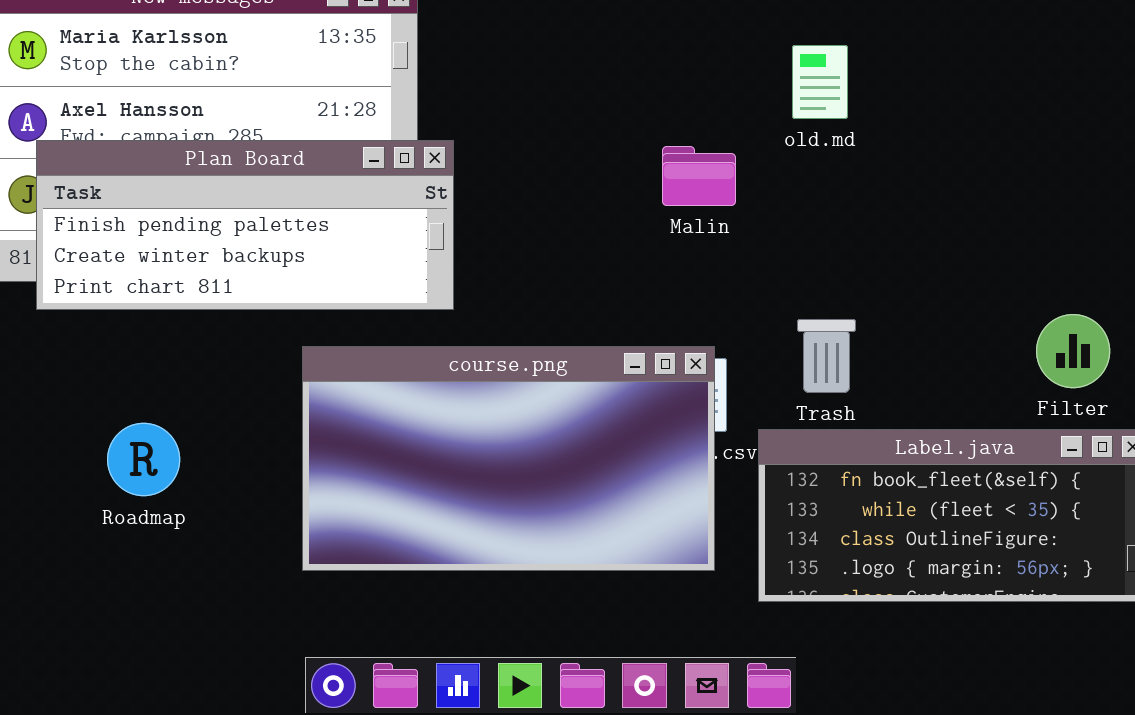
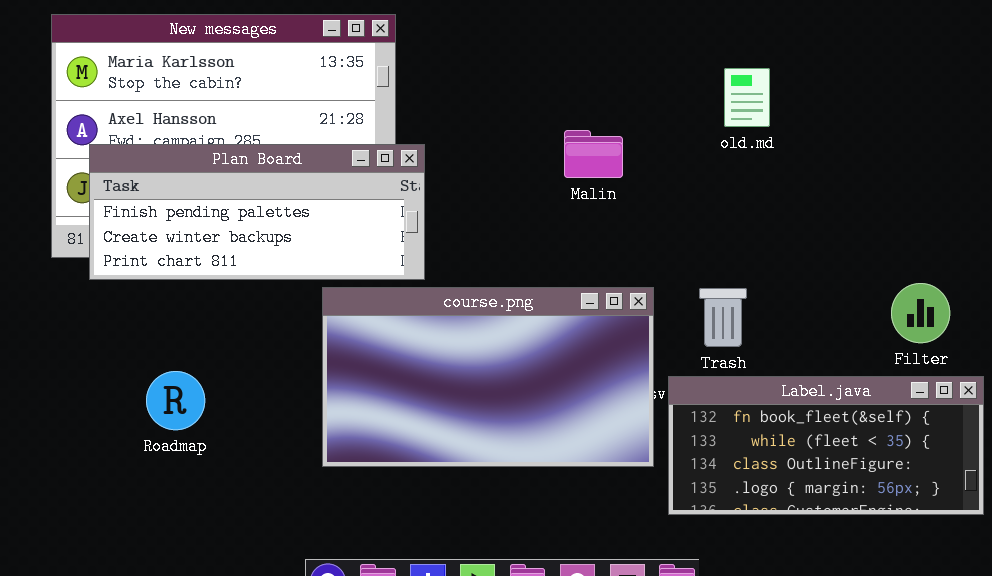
old.md: [792,45,848,119] -> [724,68,770,127], moved
Malin: [662,146,736,206] -> [564,130,623,178], moved
course.png: [302,346,715,571] -> [322,287,654,467], moved

